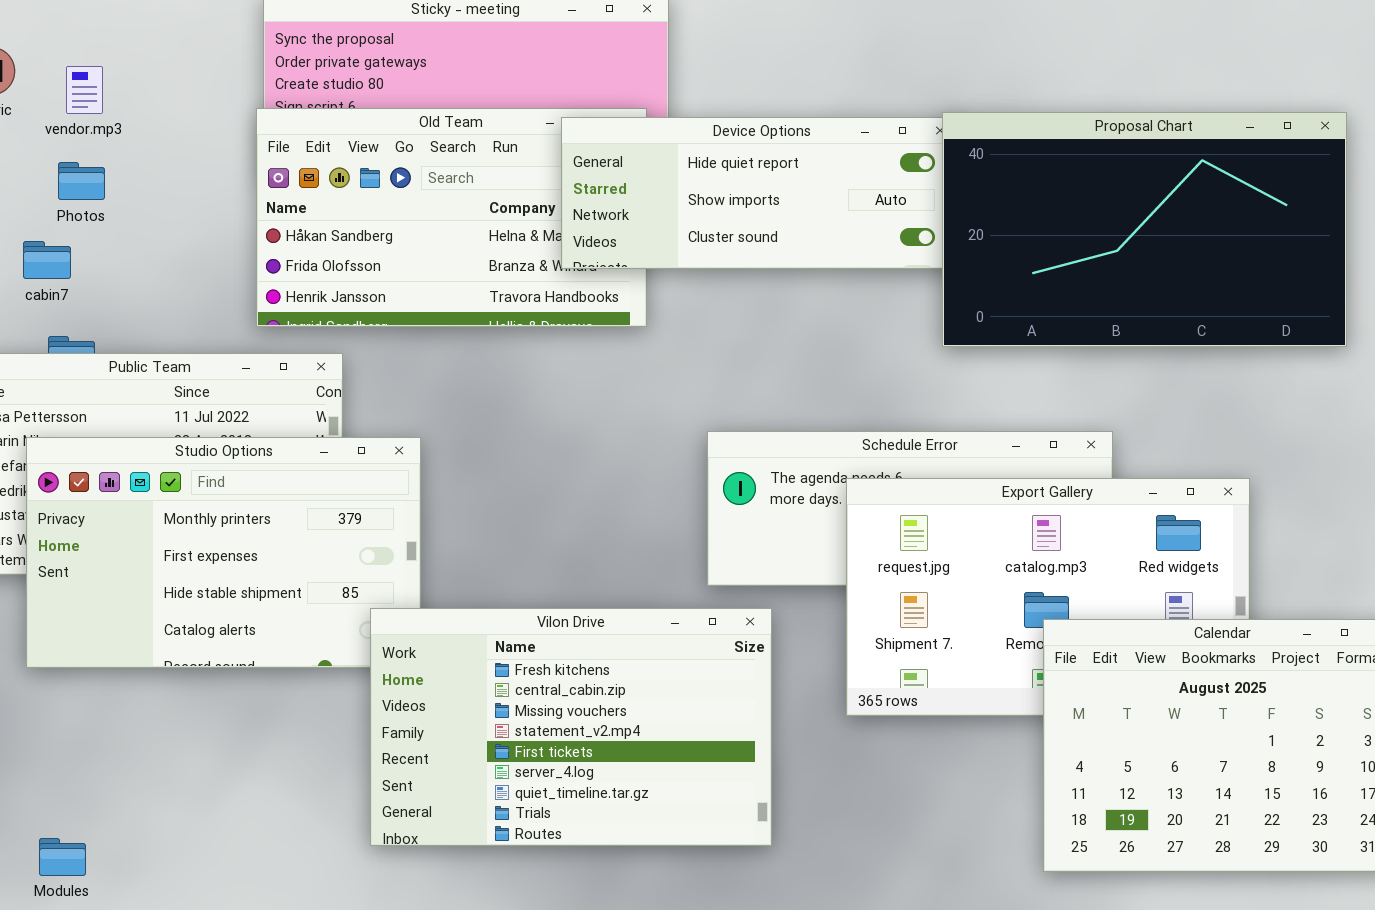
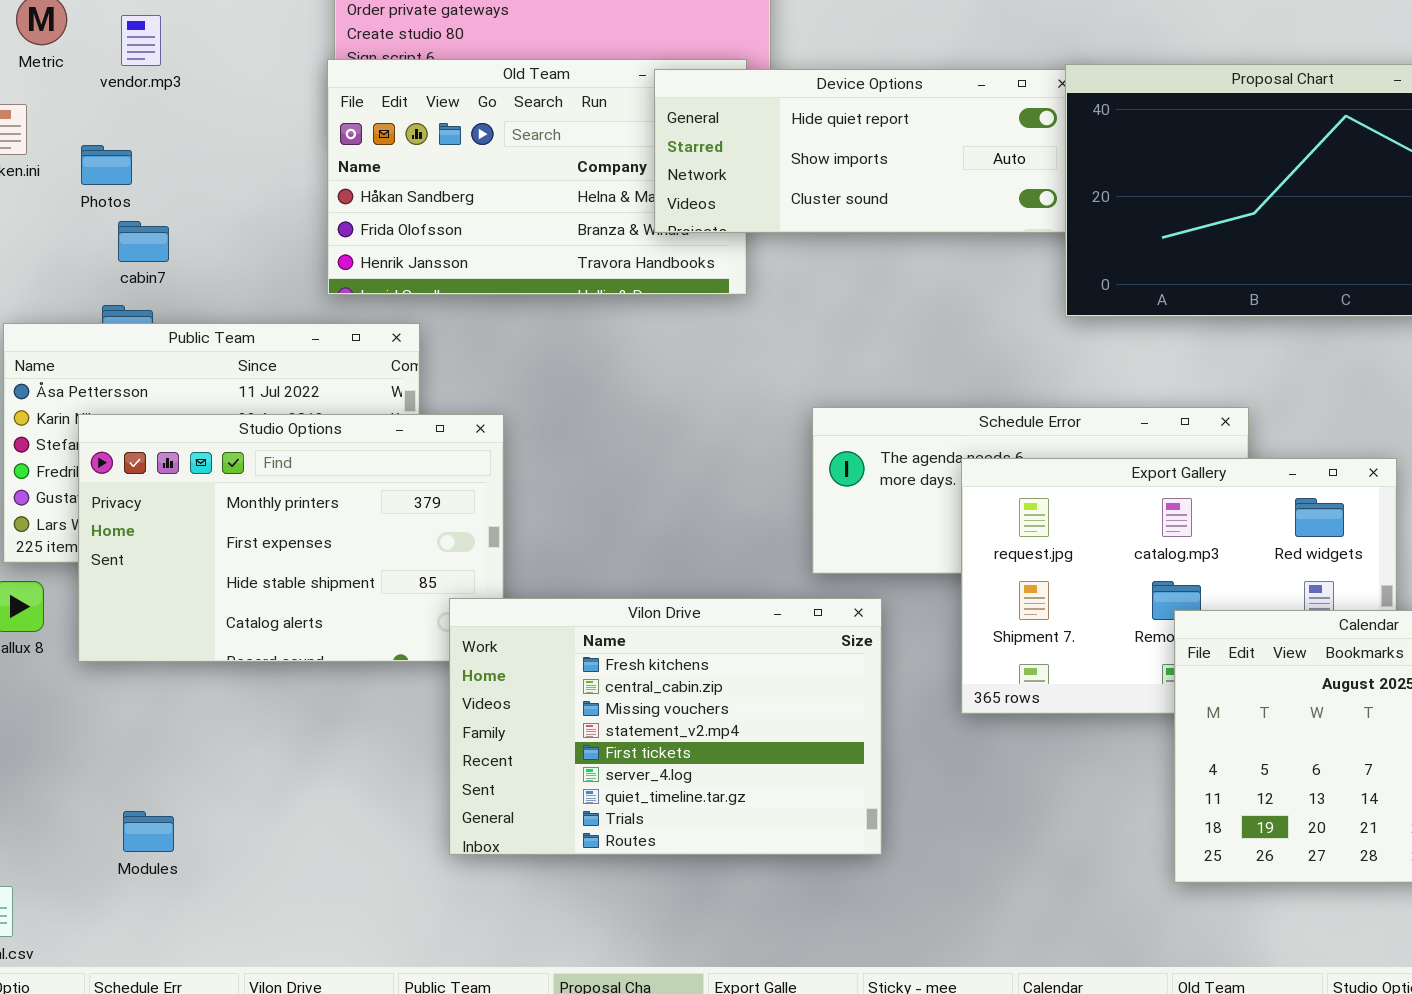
Photos: [58,162,105,200] -> [81,145,132,185], moved
cabin7: [23,241,71,279] -> [118,221,169,262], moved
Modules: [39,838,86,876] -> [123,811,174,852], moved

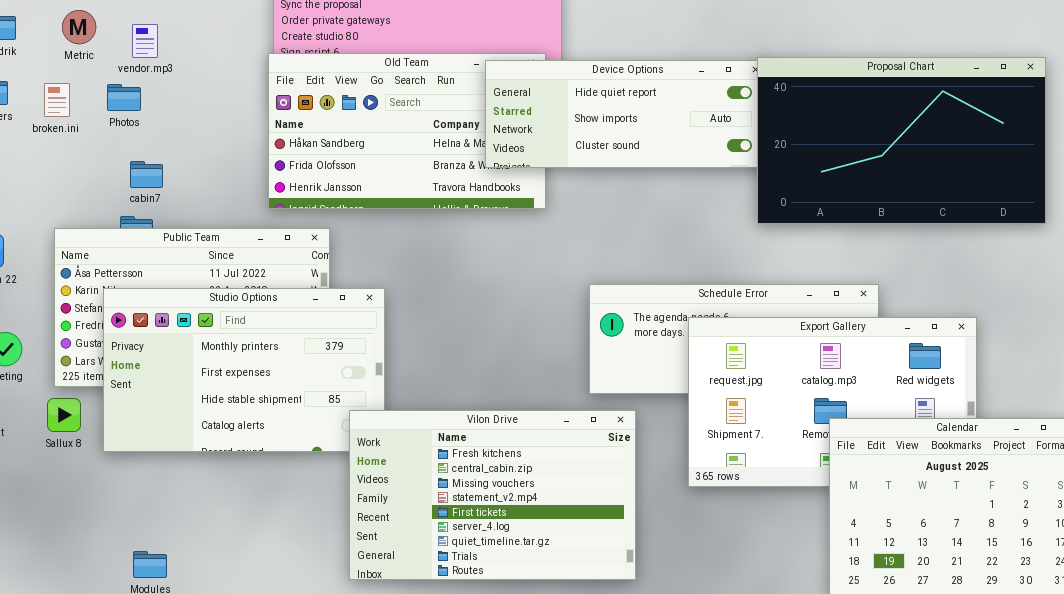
Photos: [81,145,132,185] -> [107,84,141,111], moved

